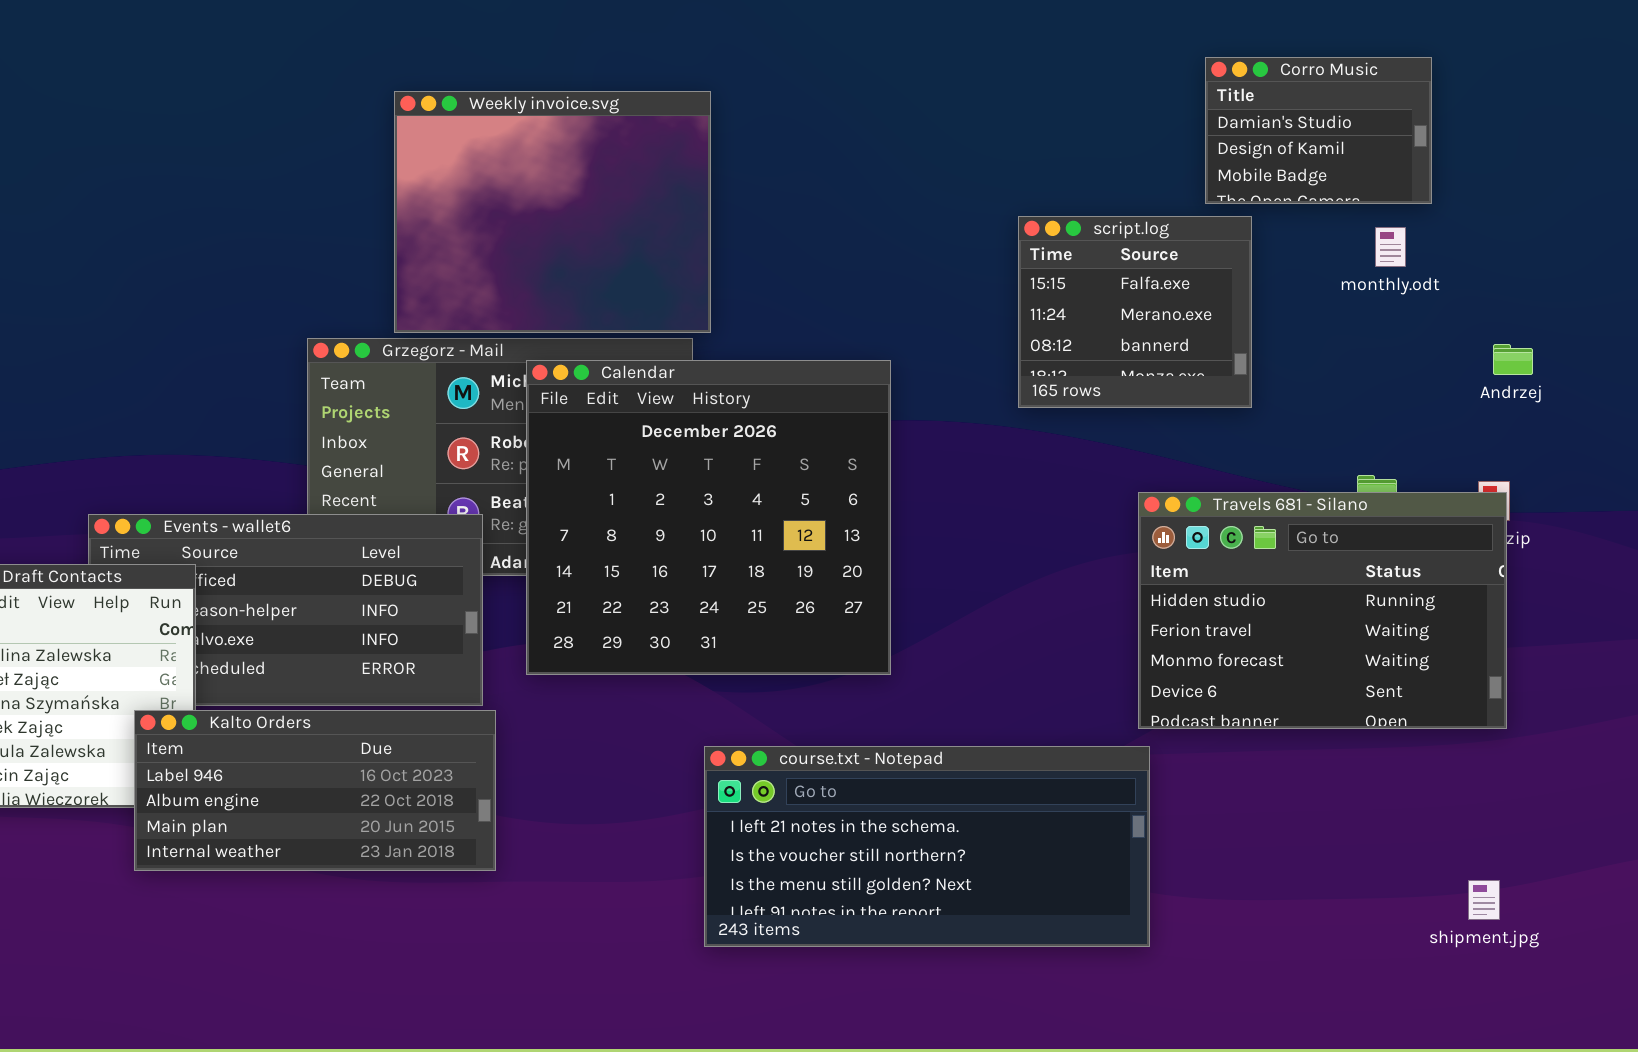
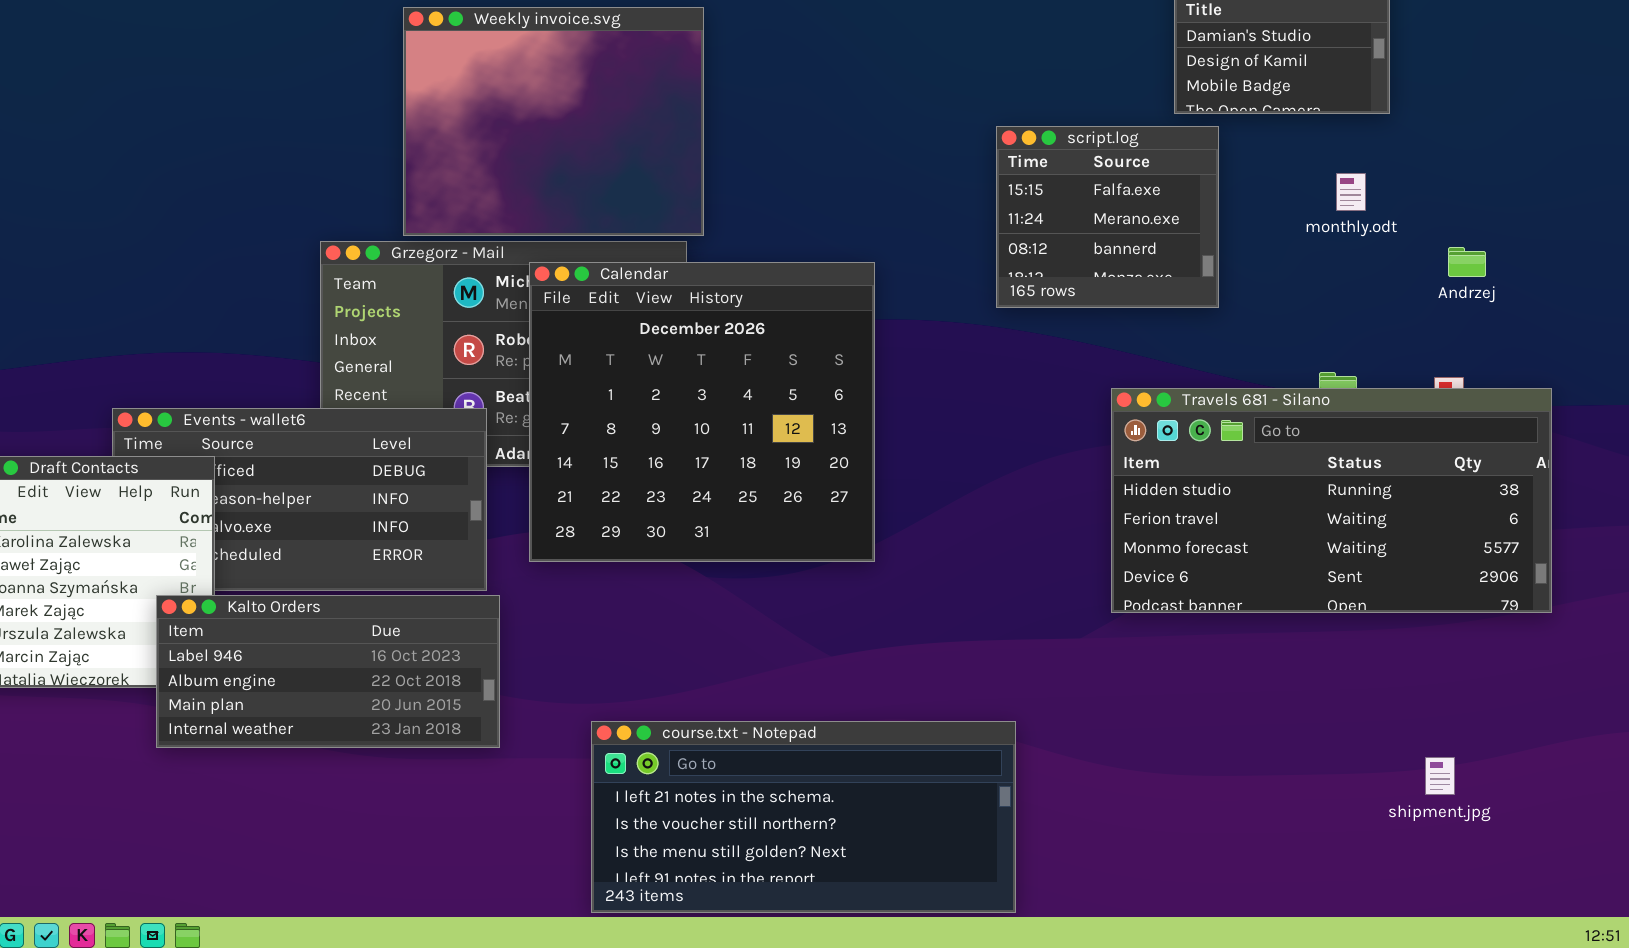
monthly.odt: [1375,227,1406,267] -> [1336,173,1366,211], moved
Travels 681 - Silano: [1138,492,1507,729] -> [1111,388,1552,613], resized
course.txt - Notepad: [704,746,1150,947] -> [591,721,1016,913], moved

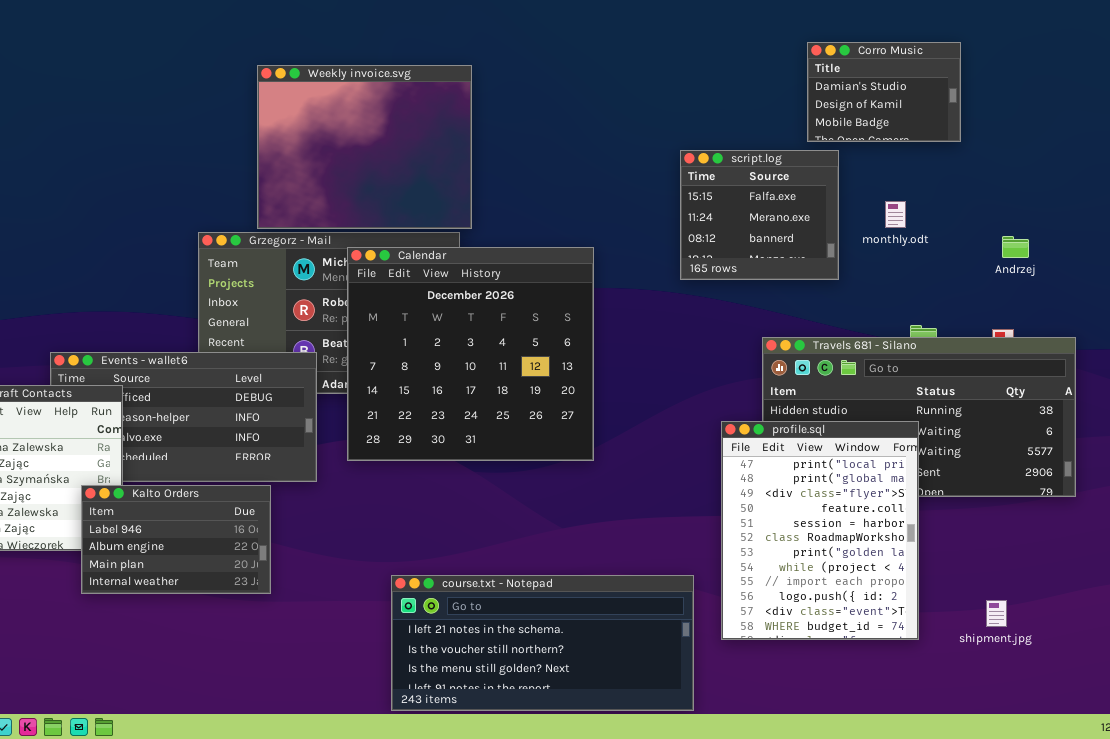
monthly.odt: [1336,173,1366,211] -> [885,201,906,228], moved
profile.sql: none -> [721,421,919,640], opened
Kalto Orders: [156,595,500,748] -> [81,485,271,594], resized

